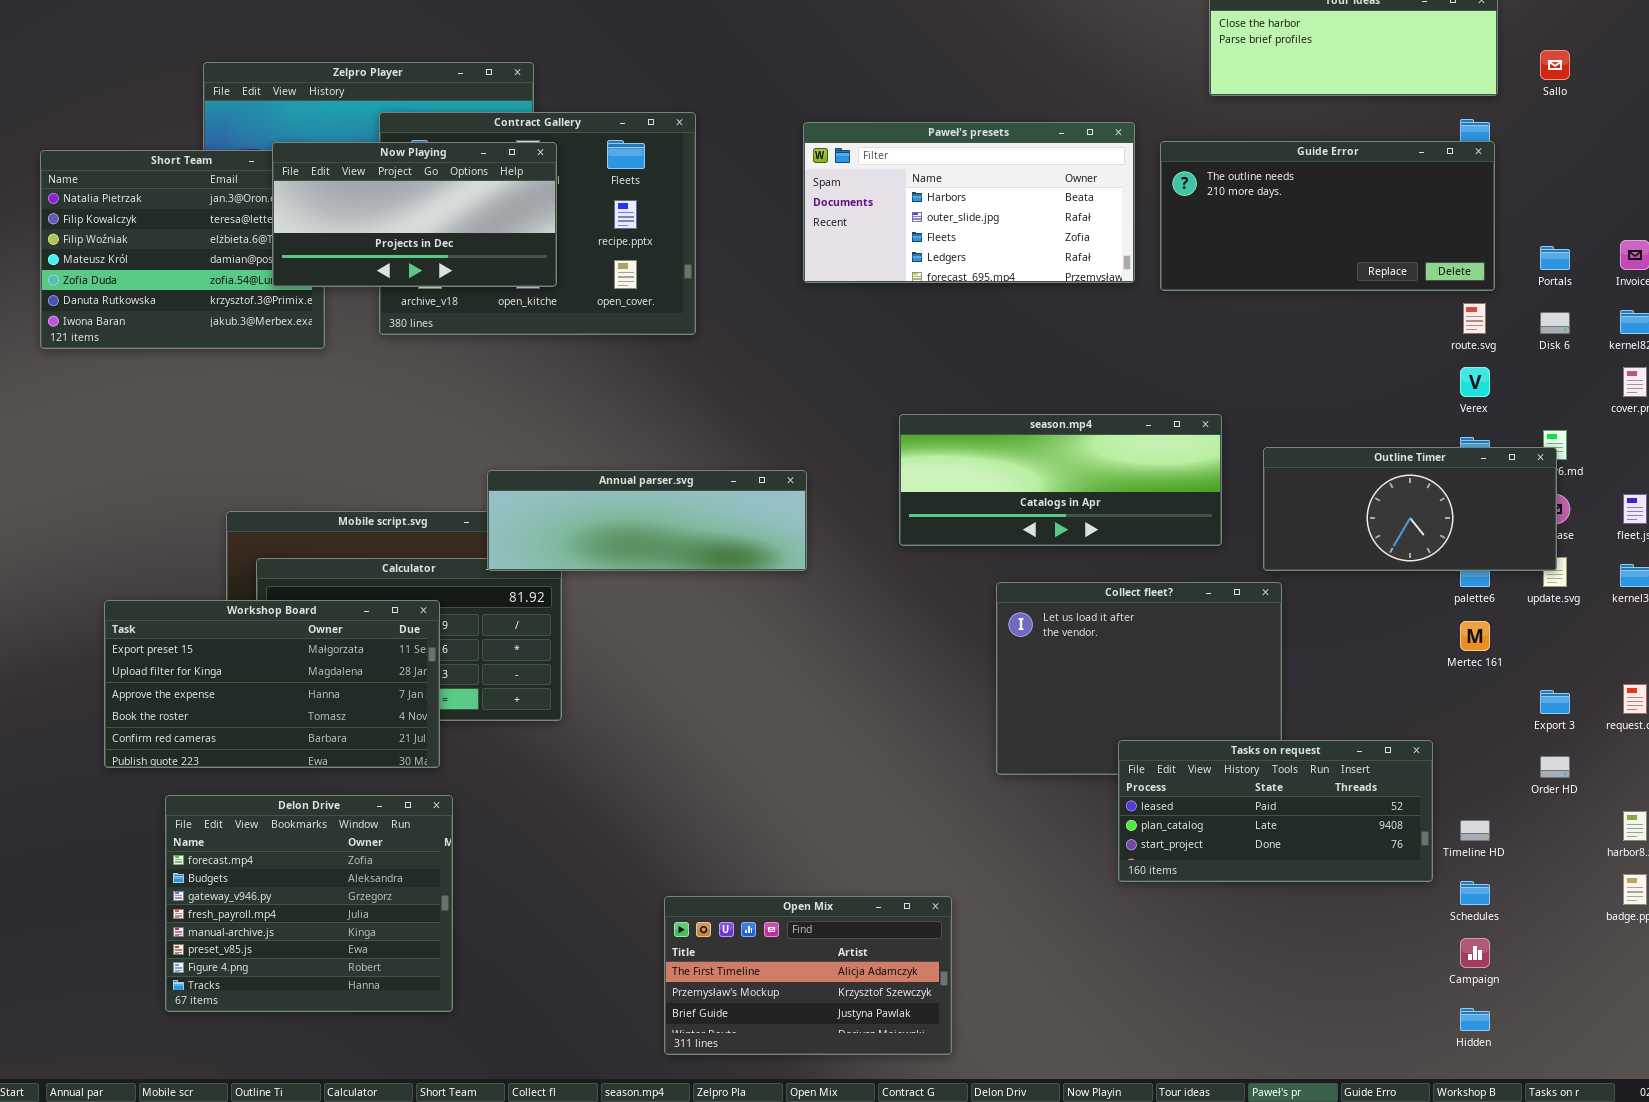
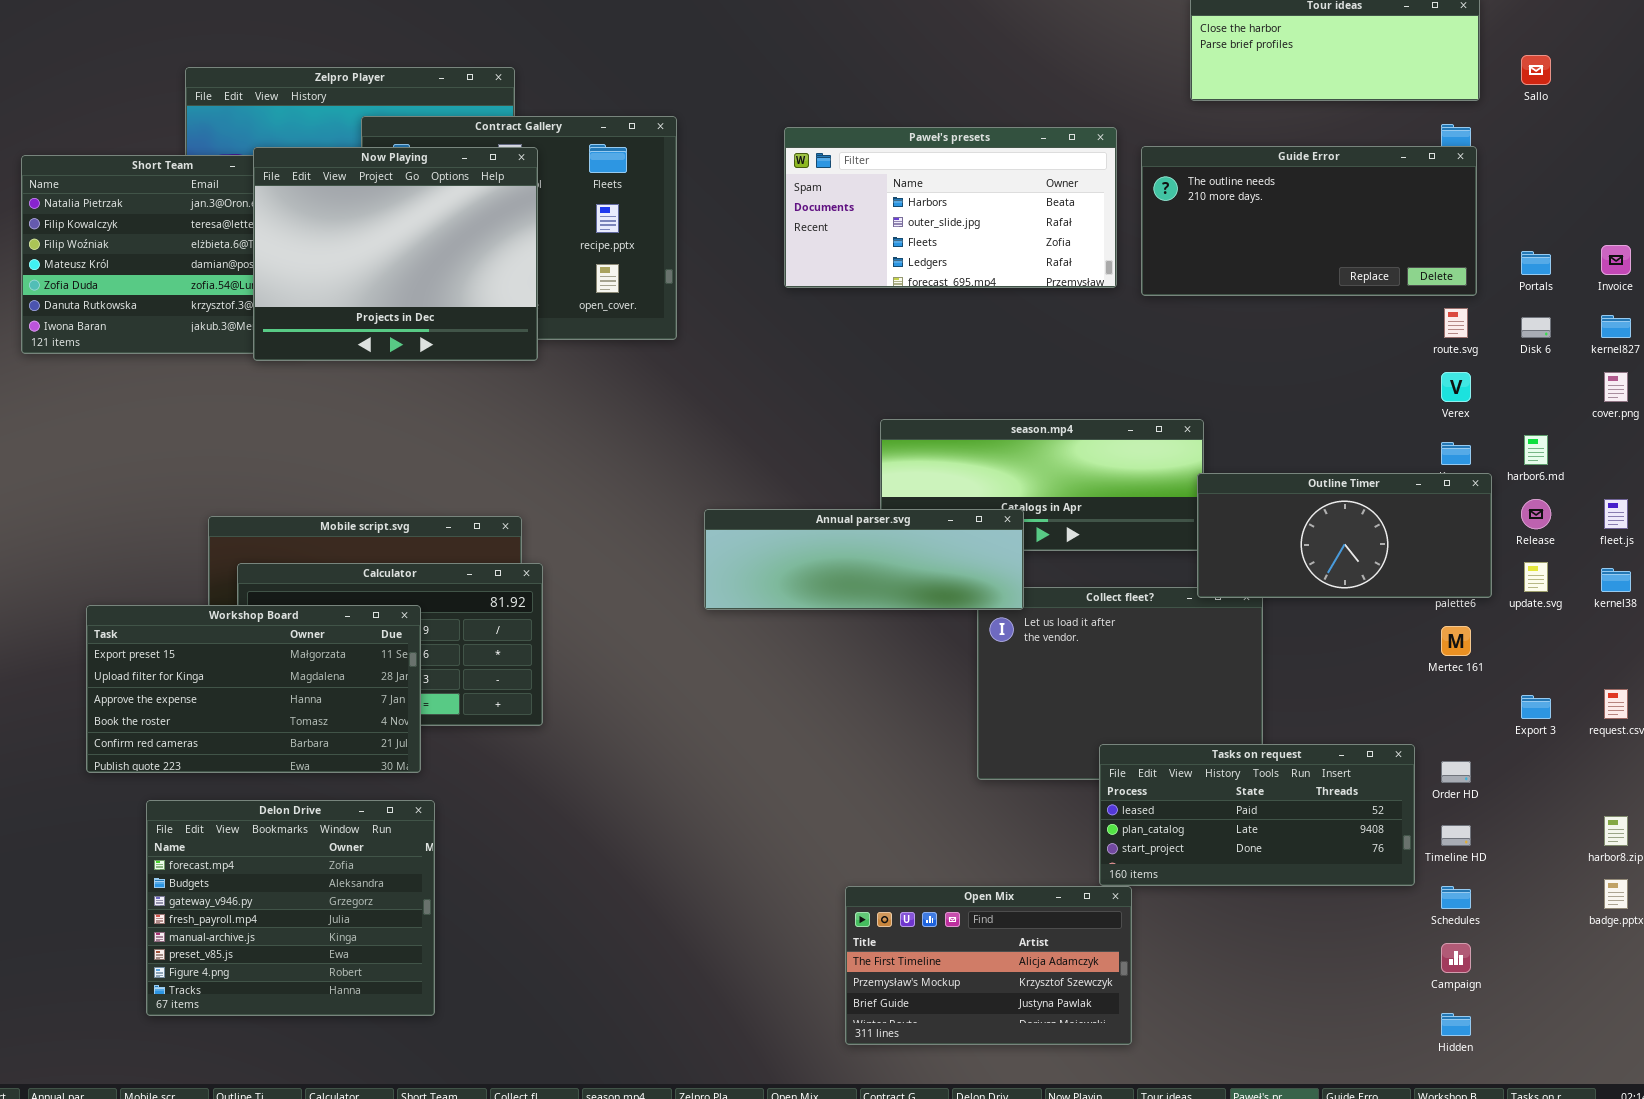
Now Playing: [272,142,557,287] -> [253,147,538,361], resized
Outline Timer: [1263,447,1557,571] -> [1197,473,1492,598], moved
Annual parser.svg: [487,470,807,571] -> [704,509,1024,610], moved
Order HD: [1540,756,1570,778] -> [1441,761,1471,783], moved
Open Mix: [664,896,952,1055] -> [845,886,1132,1045], moved

